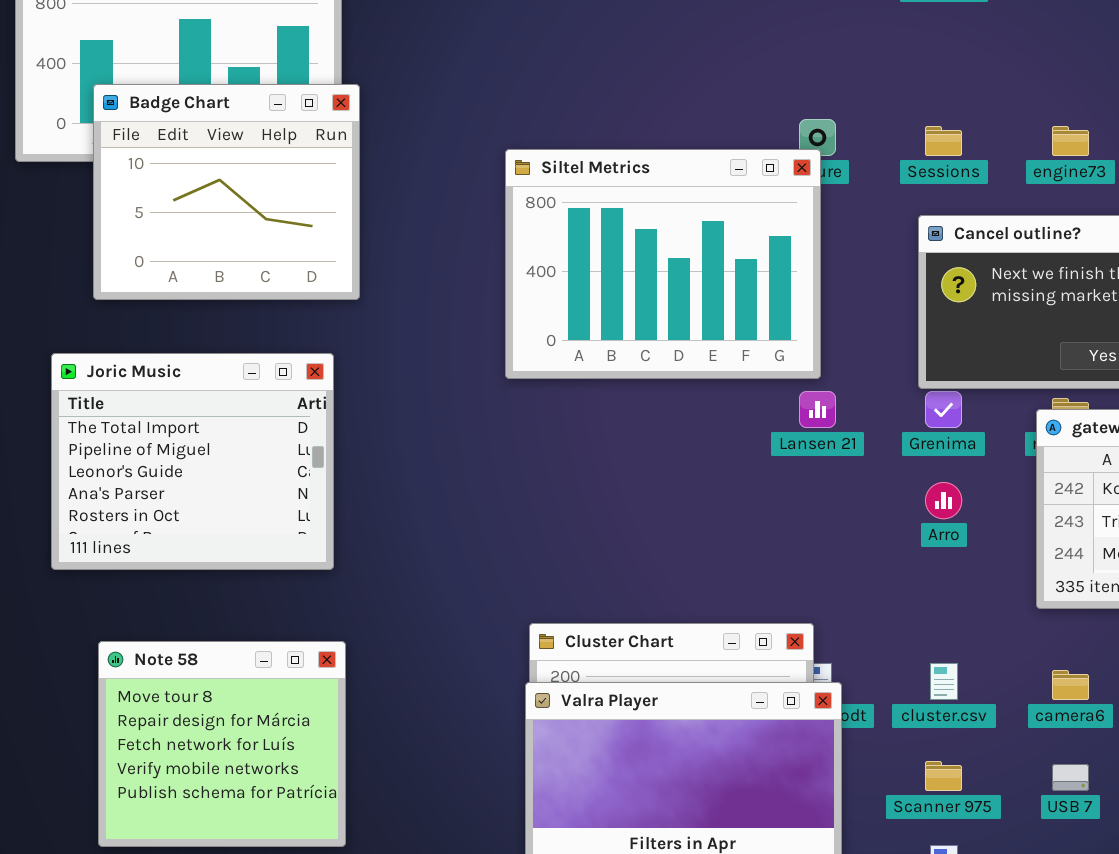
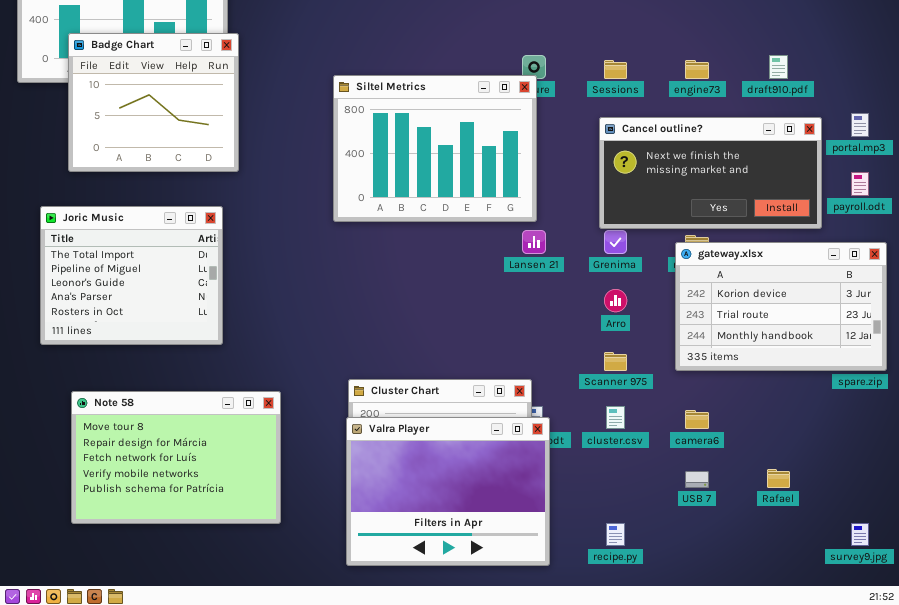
Note 58: [98,641,346,847] -> [71,391,281,524], resized
Scanner 975: [925,761,962,791] -> [604,352,627,371], moved

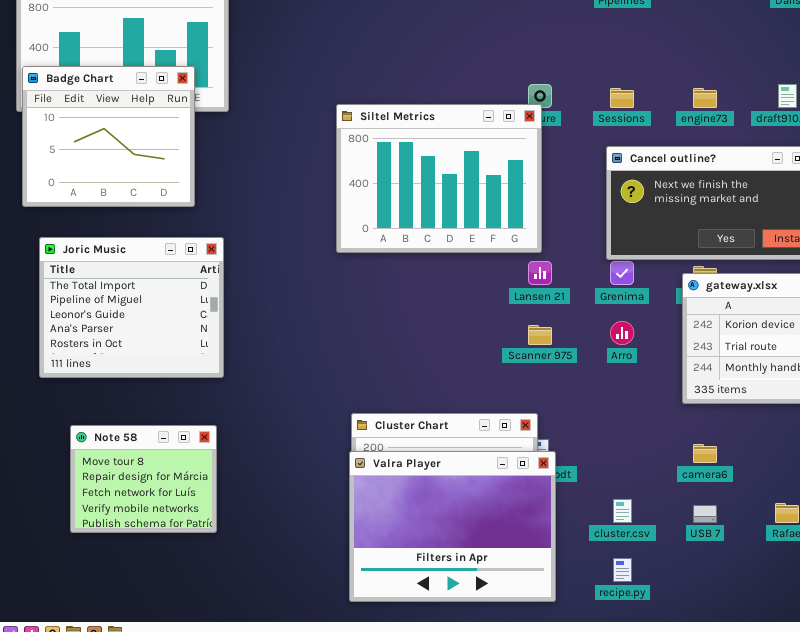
Badge Chart: [68,33,239,172] -> [22,66,195,207], moved
Scanner 975: [604,352,627,371] -> [528,325,552,345], moved
Note 58: [71,391,281,524] -> [70,425,217,533], resized
cluster.csv: [606,406,625,429] -> [613,499,632,523], moved

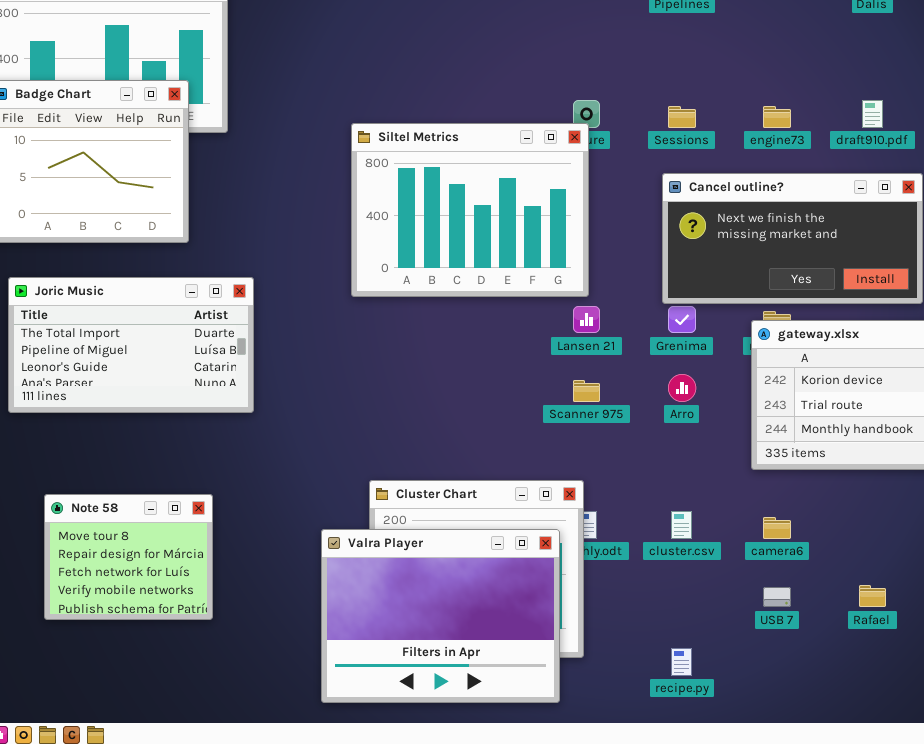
Joric Music: [39,237,224,378] -> [8,277,254,413], resized
Valra Player: [349,451,556,602] -> [321,529,560,703], moved
cluster.csv: [613,499,632,523] -> [671,511,692,539], moved

